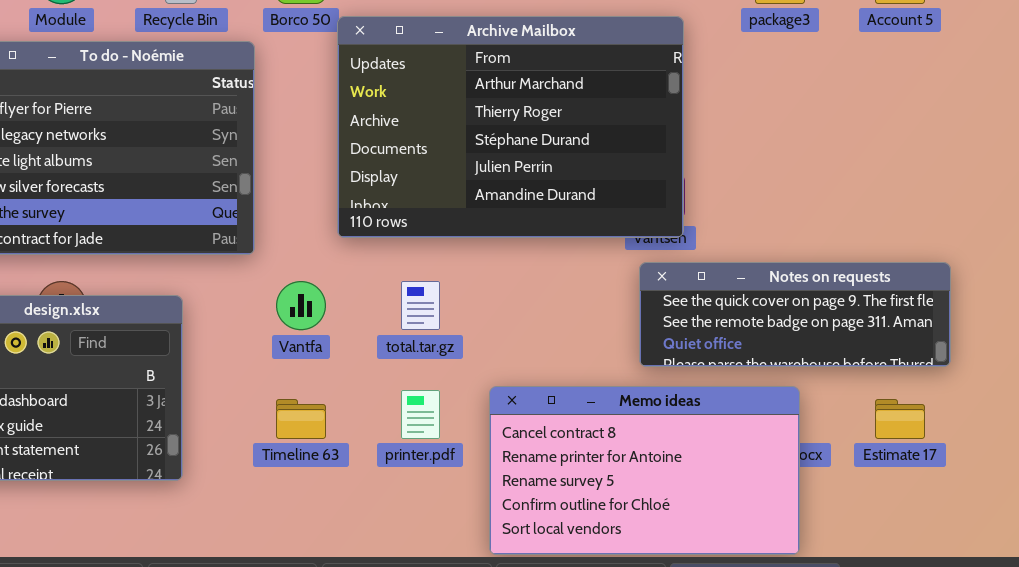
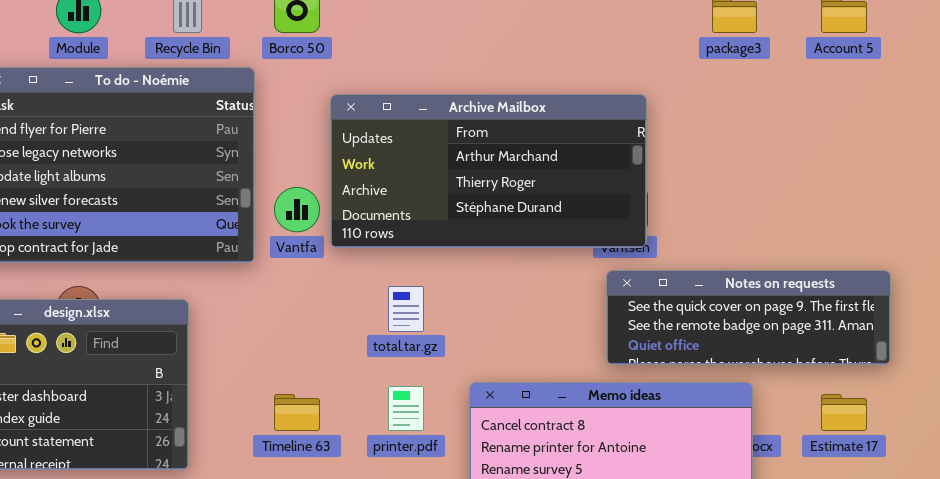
Archive Mailbox: [337,16,684,238] -> [330,94,647,248], resized
Vantfa: [276,281,326,330] -> [274,187,320,232], moved

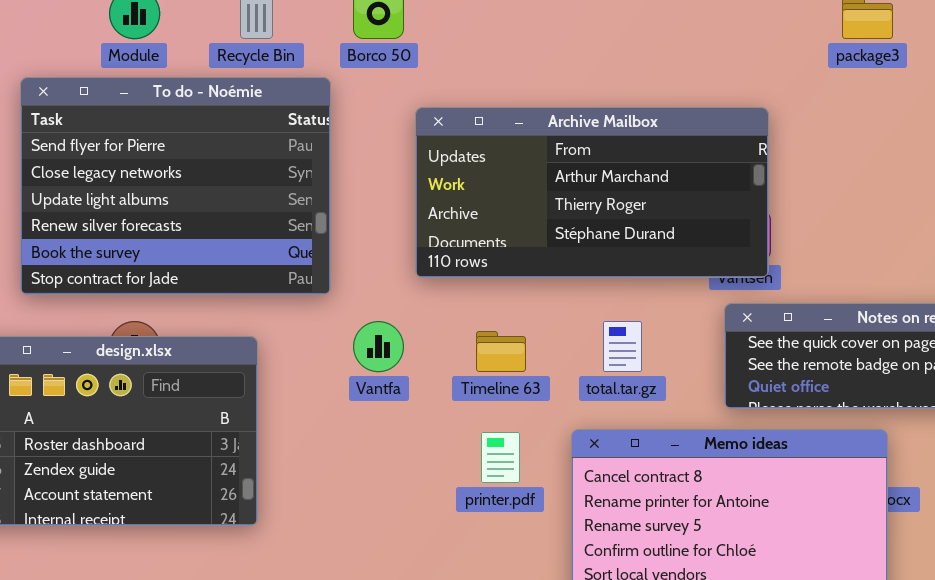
Vantfa: [274,187,320,232] -> [353,321,404,372], moved
total.tar.gz: [388,286,424,332] -> [603,321,642,372], moved
Timeline 63: [274,394,320,431] -> [476,331,526,372], moved

